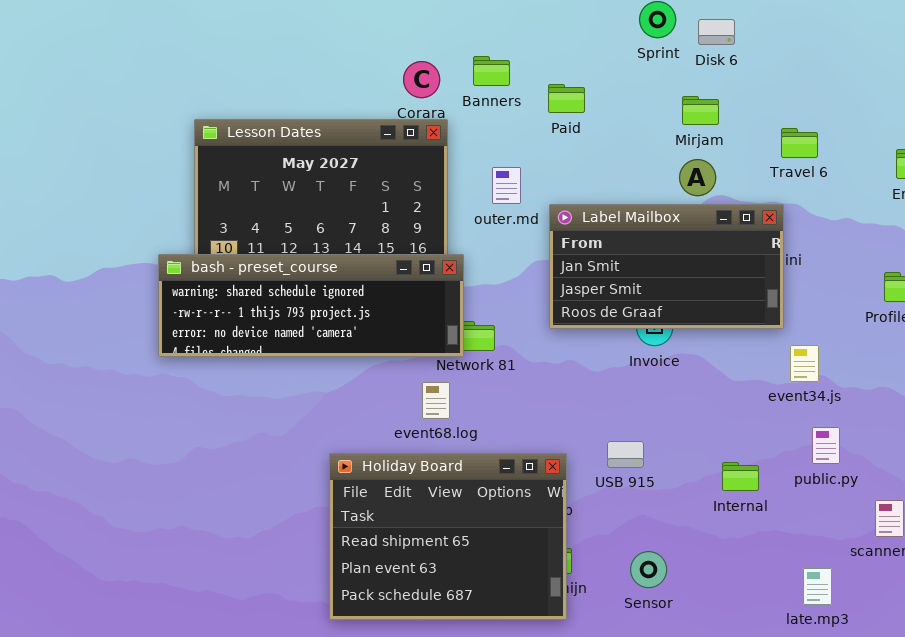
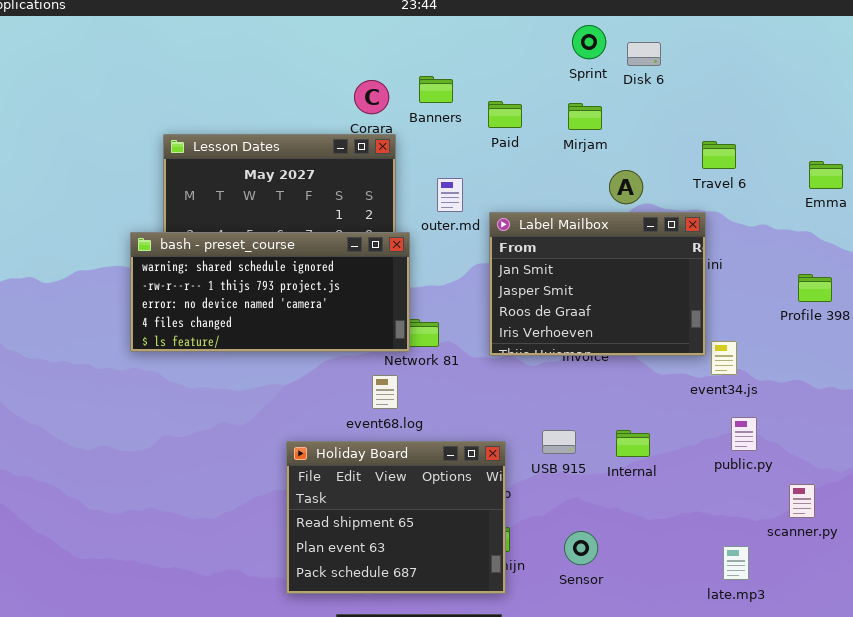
Mirjam: [682,96,719,125] -> [568,103,602,130], moved
Label Mailbox: [549,204,784,329] -> [489,212,706,356], resized
bash - preset_course: [158,254,464,357] -> [130,232,410,352], resized
Internal: [722,462,759,491] -> [616,430,650,457], moved

